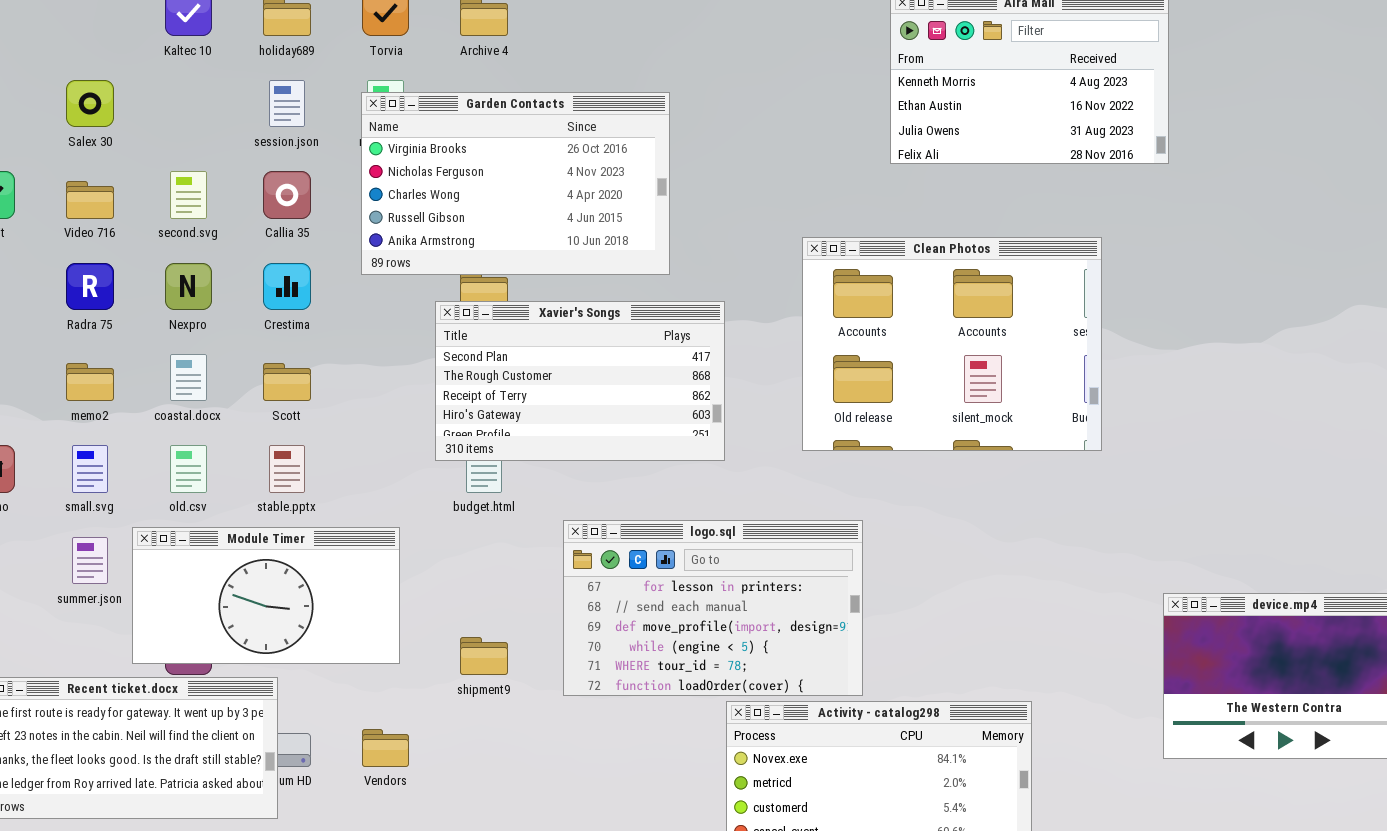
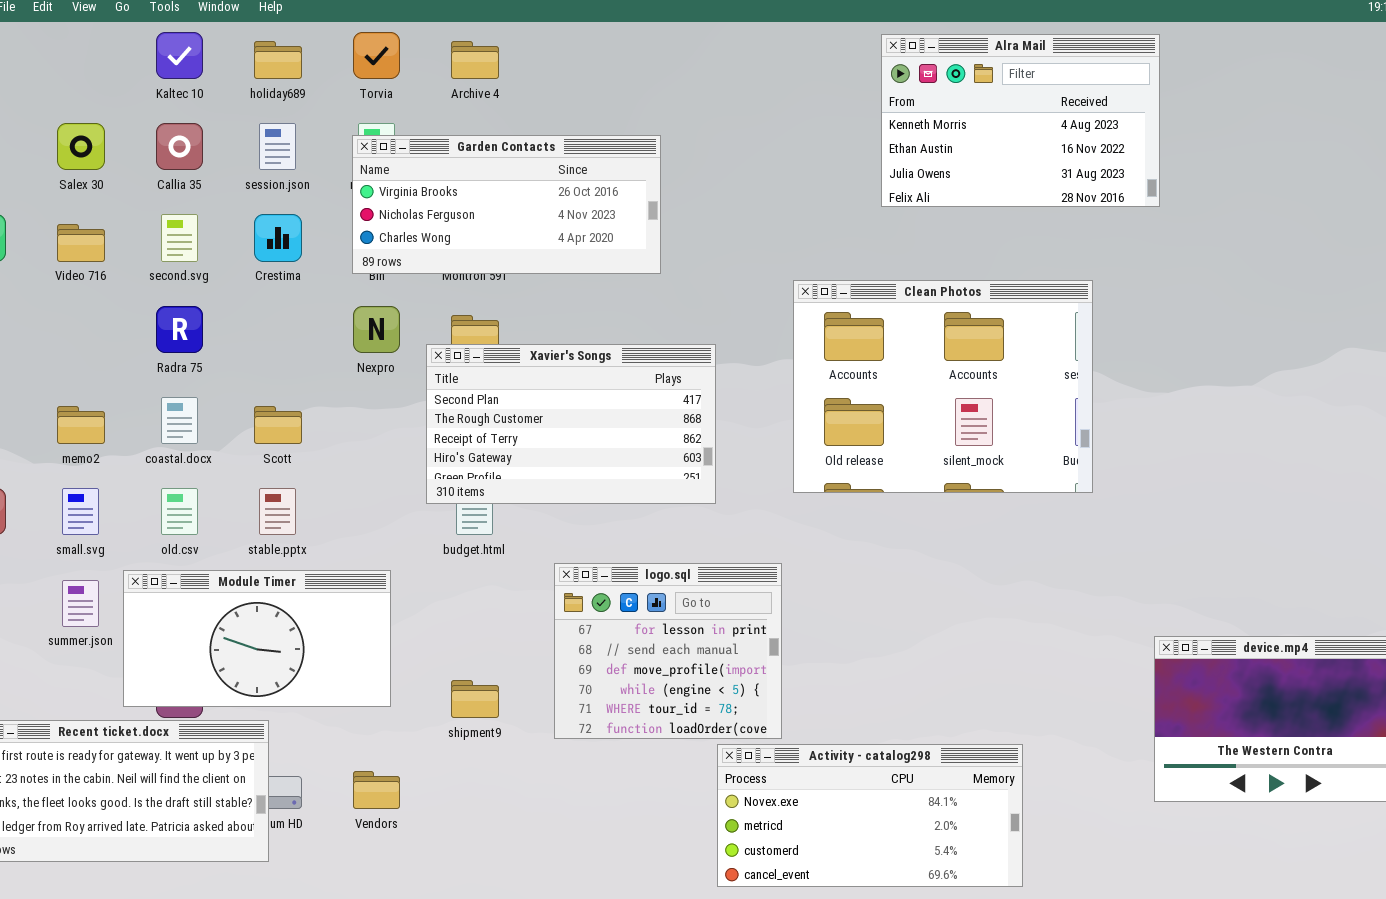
Garden Contacts: [361,92,670,275] -> [352,135,661,274], resized
Callia 35: [263,171,311,219] -> [156,123,203,170], moved
Radra 75: [66,263,114,310] -> [156,306,203,353], moved
Nexpro: [165,263,212,310] -> [353,306,400,353], moved
Crestima: [263,263,311,310] -> [254,214,302,262], moved
logo.sql: [563,520,863,696] -> [554,563,782,739], resized

